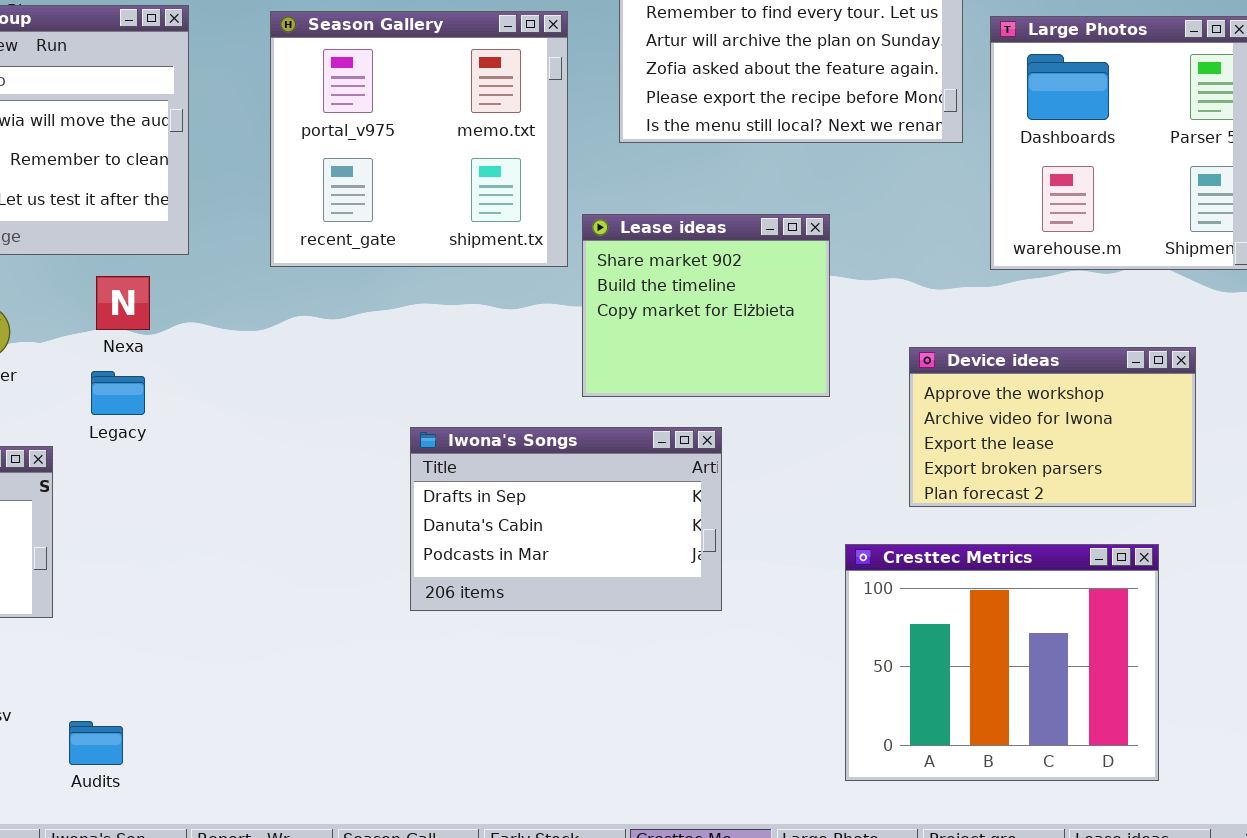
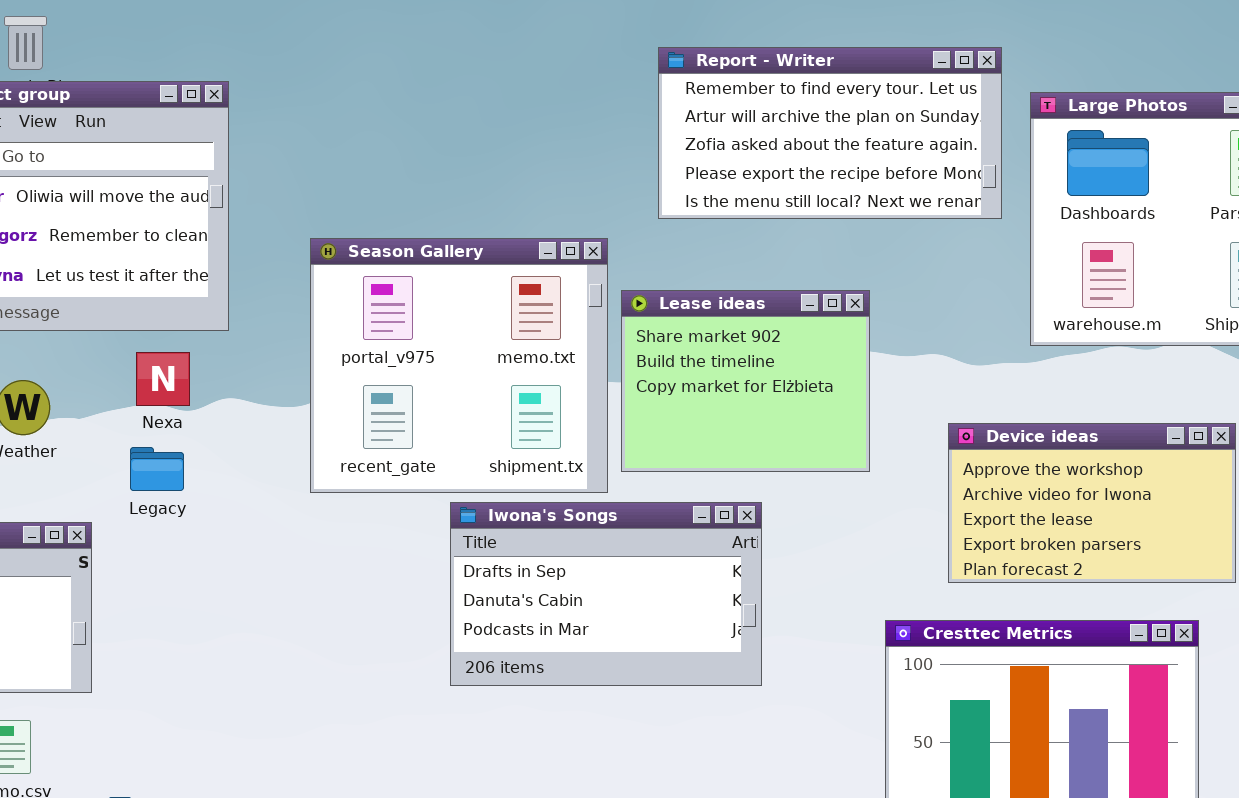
Season Gallery: [270,11,568,267] -> [310,238,608,493], moved

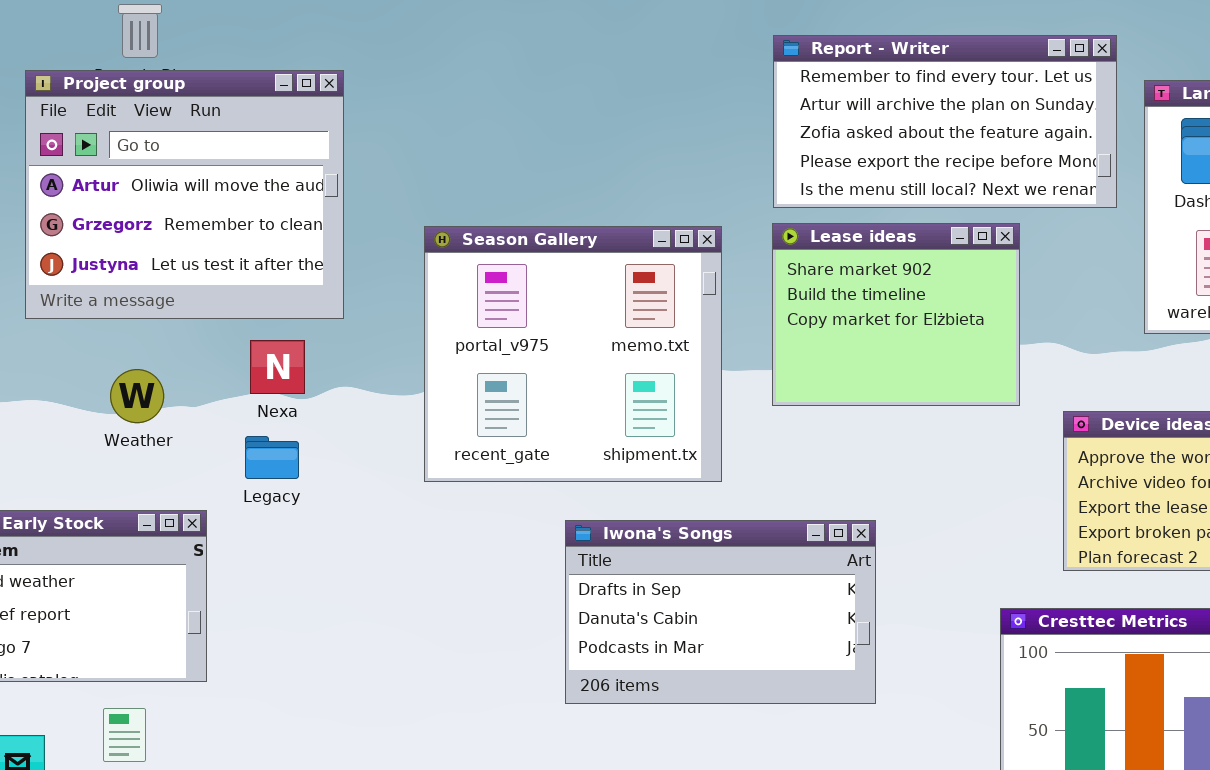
Lease ideas: [621,290,870,472] -> [772,223,1020,406], moved
Iwona's Songs: [450,502,762,686] -> [565,520,876,704], moved

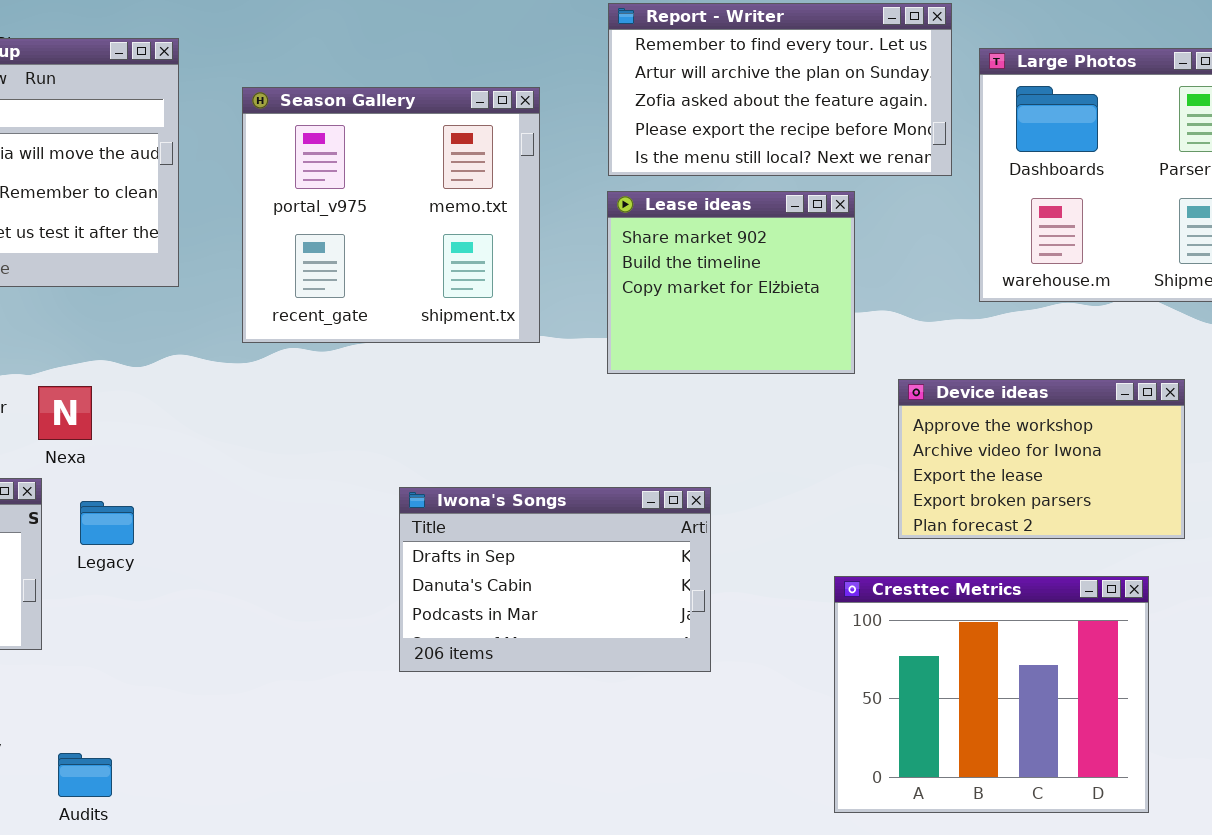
Season Gallery: [424,226,722,482] -> [242,87,540,343], moved
Nexa: [250,340,305,394] -> [38,386,92,440], moved
Legacy: [245,436,299,479] -> [80,501,134,545], moved

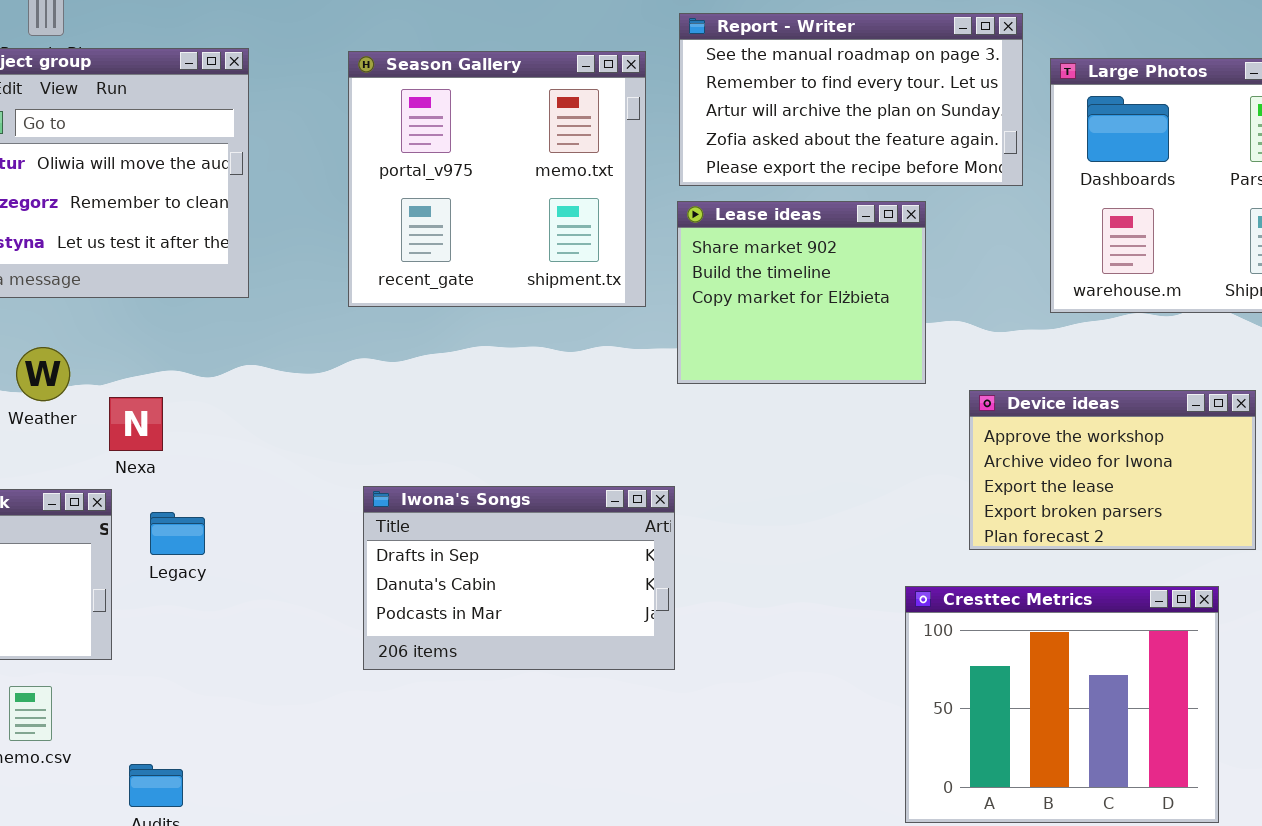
Report - Writer: [608,3,952,176] -> [679,13,1023,186], scrolled up 1 row
Season Gallery: [242,87,540,343] -> [348,51,646,307], moved
Iwona's Songs: [399,487,711,672] -> [363,486,675,670], moved

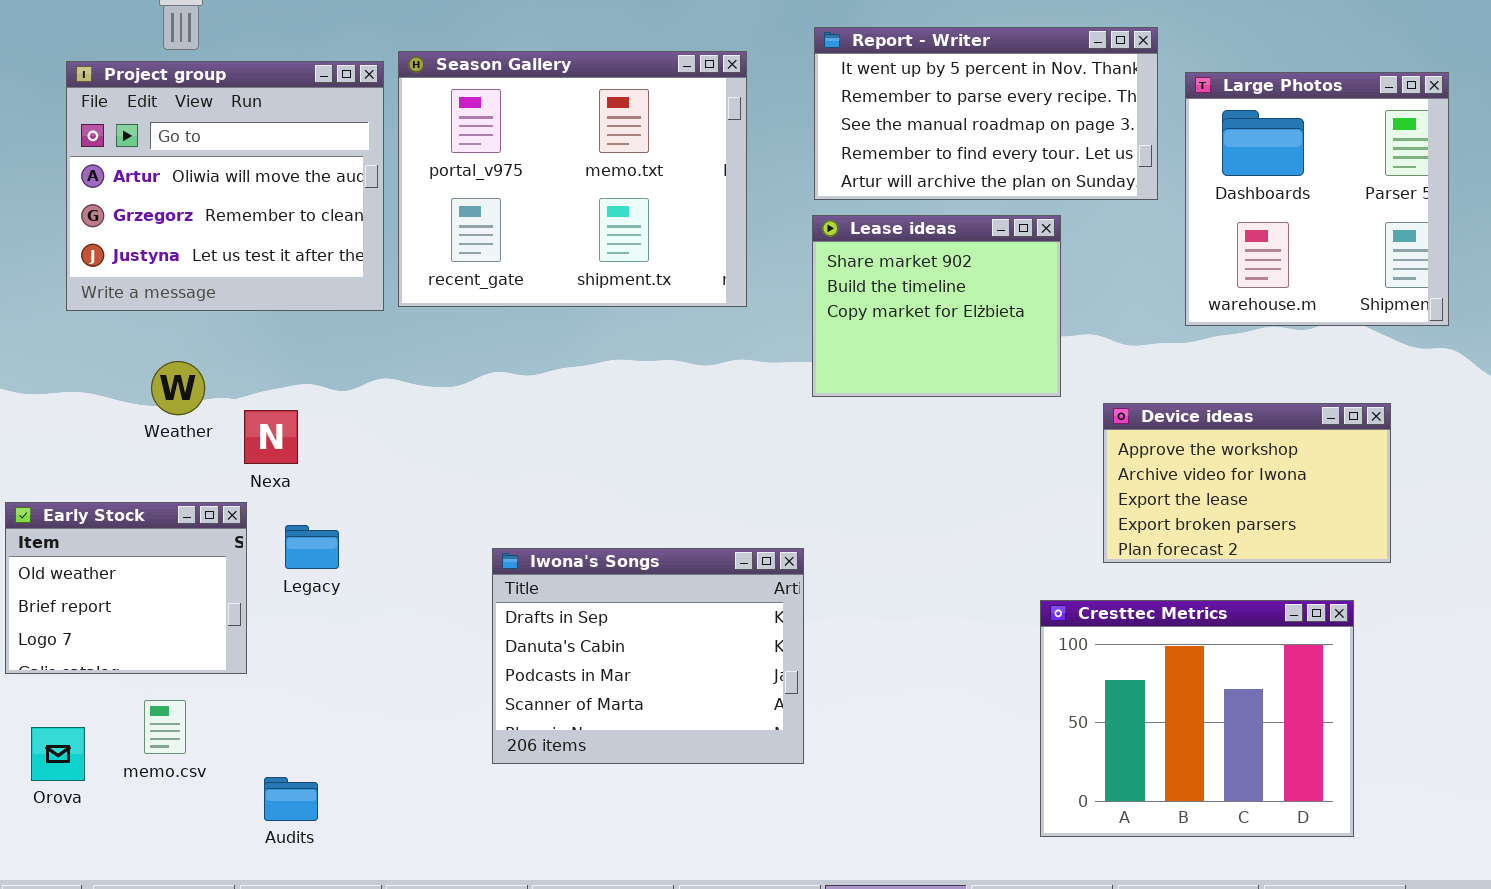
Report - Writer: [679,13,1023,186] -> [814,27,1158,200], scrolled up 2 rows
Season Gallery: [348,51,646,307] -> [398,51,747,307], moved, resized
Iwona's Songs: [363,486,675,670] -> [492,548,804,764], moved, resized

